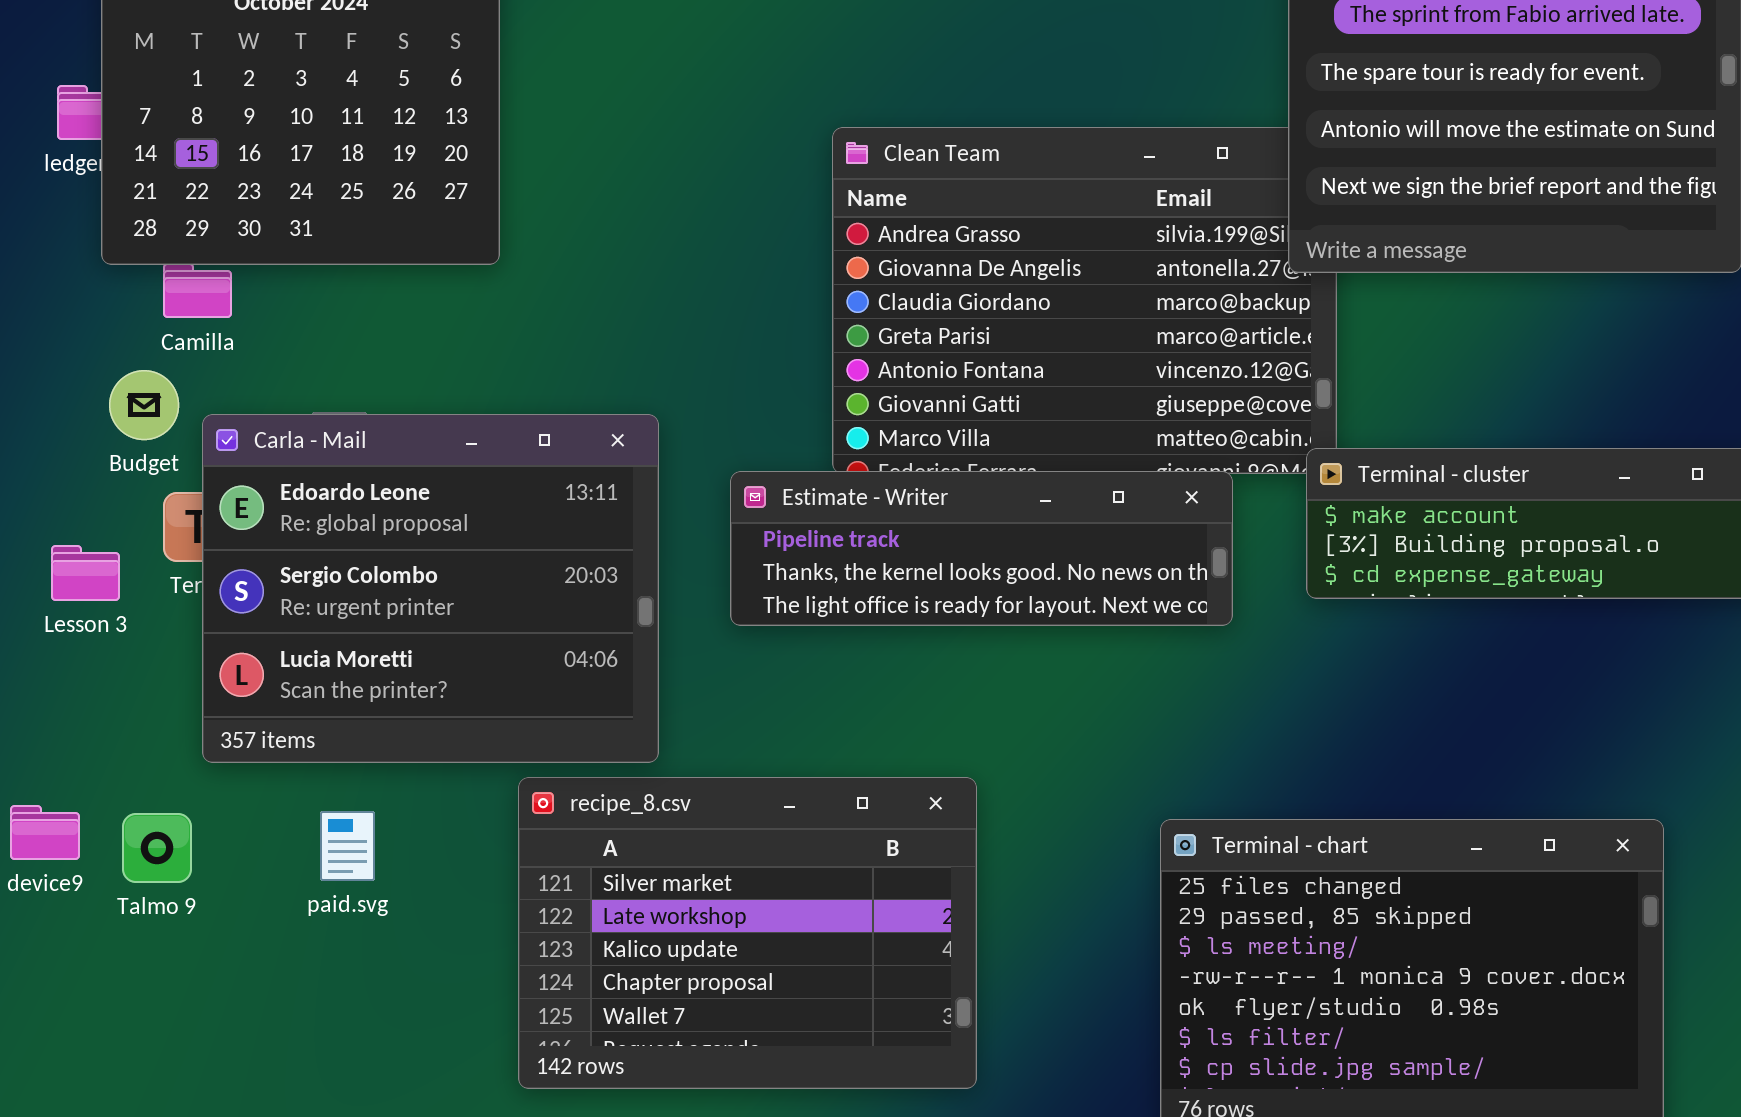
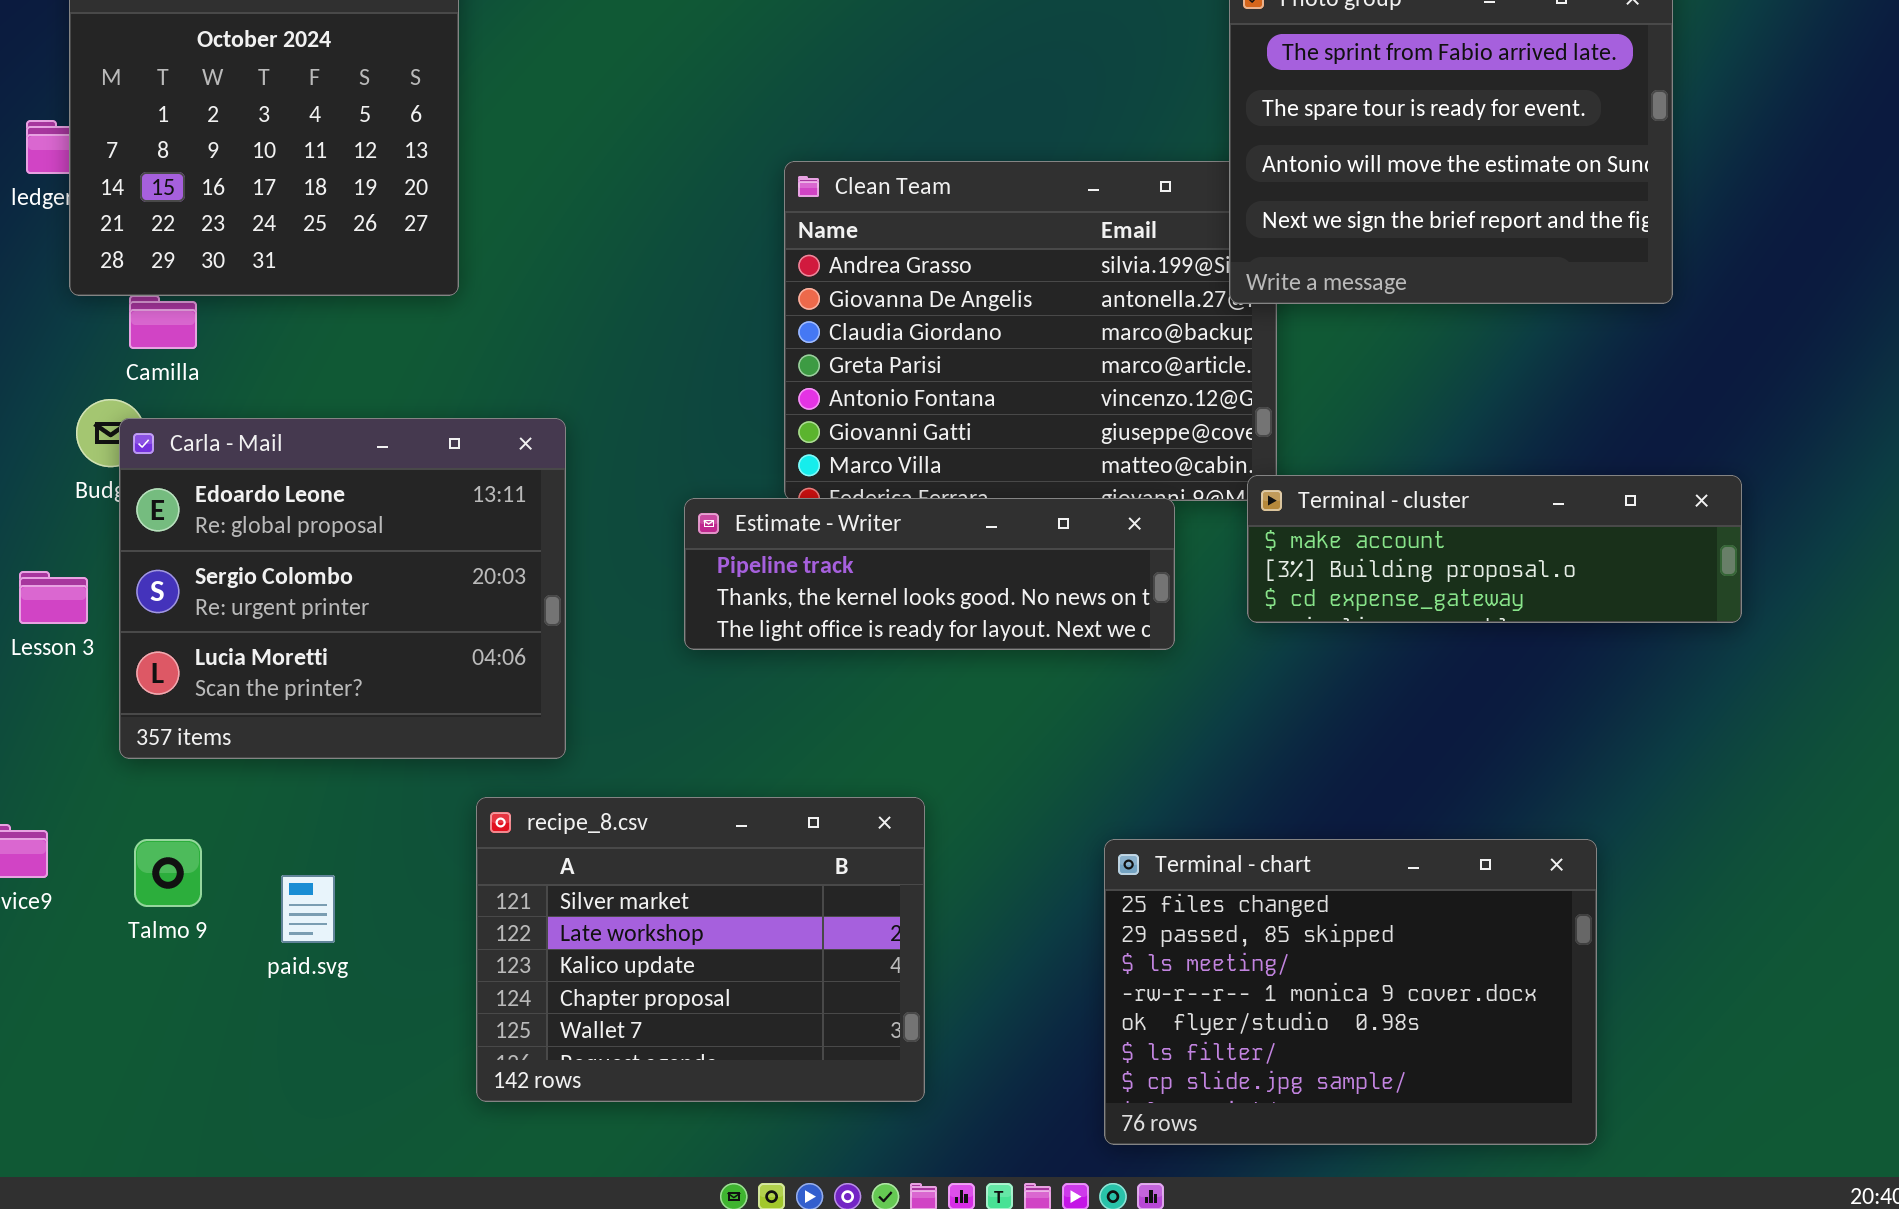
Carla - Mail: [202,414,659,763] -> [119,418,566,759], moved
paid.svg: [320,811,375,881] -> [281,875,335,943], moved
Talmo 9: [122,813,192,883] -> [134,839,202,907], moved

